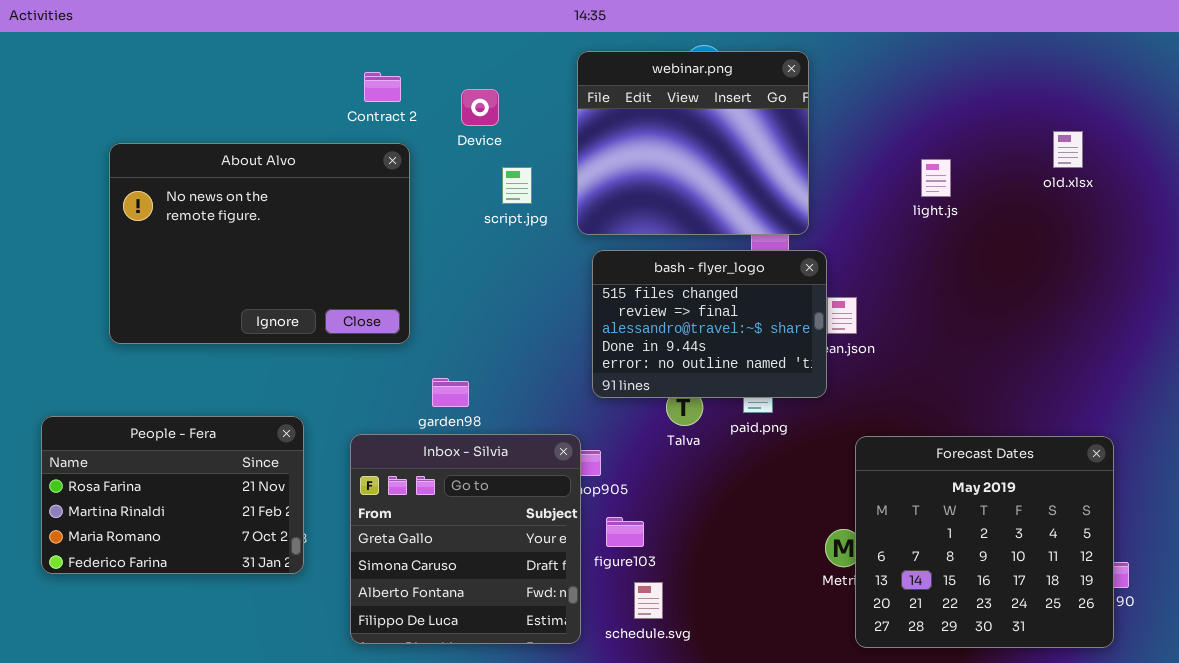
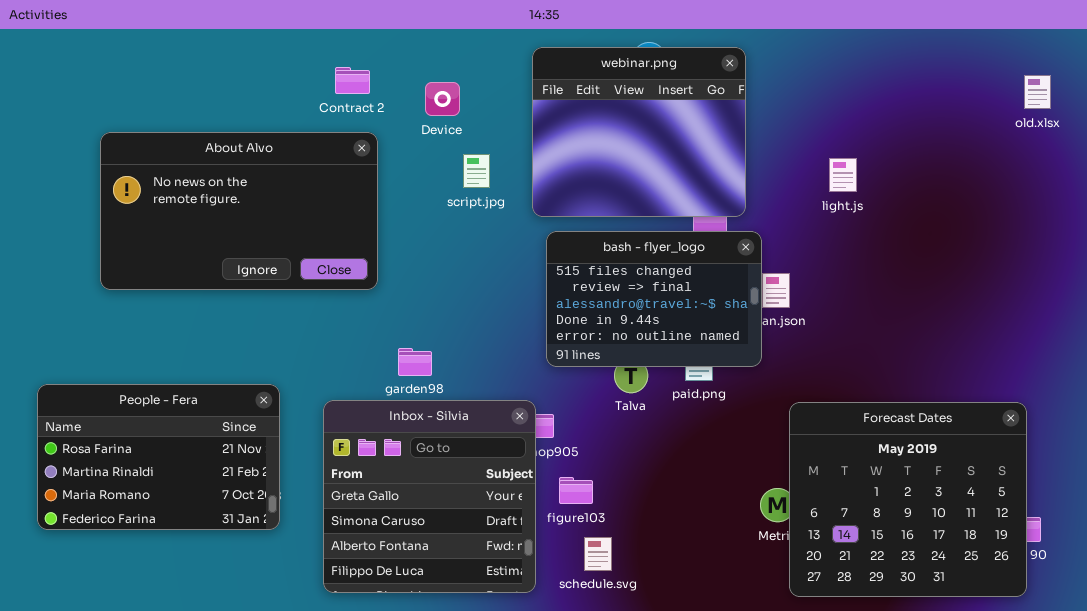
old.xlsx: [1053,131,1083,168] -> [1024,75,1051,109], moved
About Alvo: [109,143,410,344] -> [100,132,378,290], resized
light.js: [921,159,951,197] -> [829,158,857,192], moved

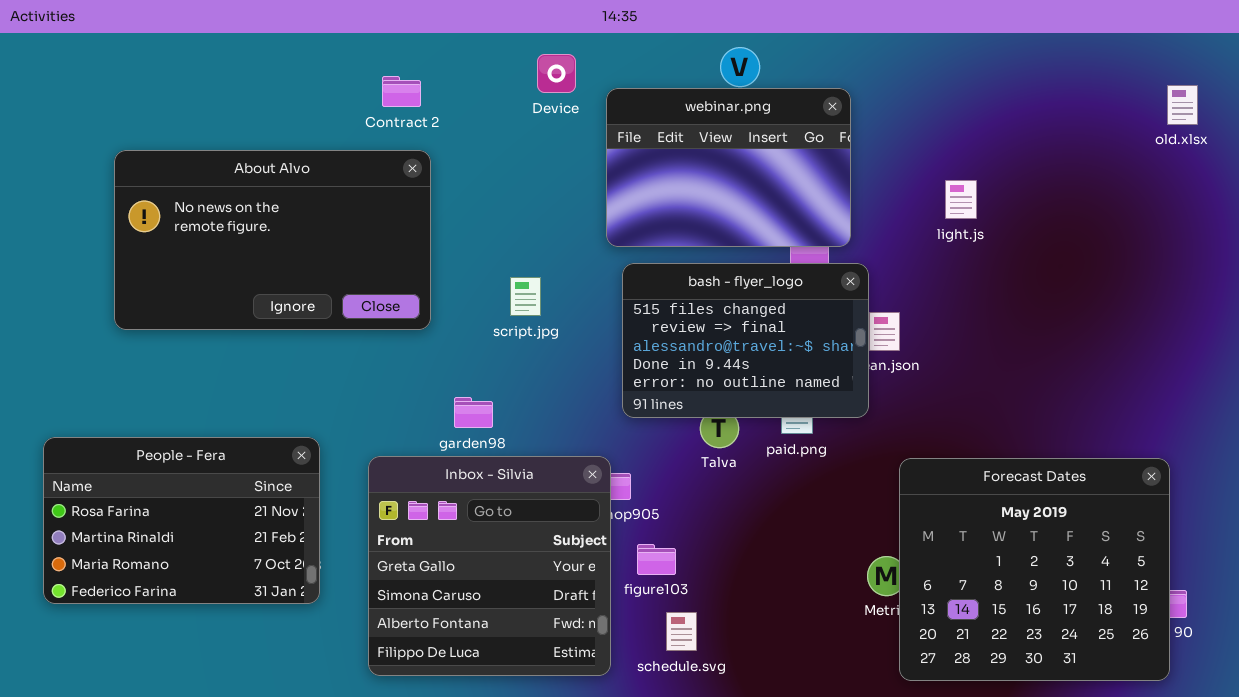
webinar.png: [532,47,746,217] -> [606,88,851,247], resized
Device: [425,82,460,116] -> [537,54,576,93], moved
script.jpg: [463,154,490,188] -> [510,277,541,316], moved

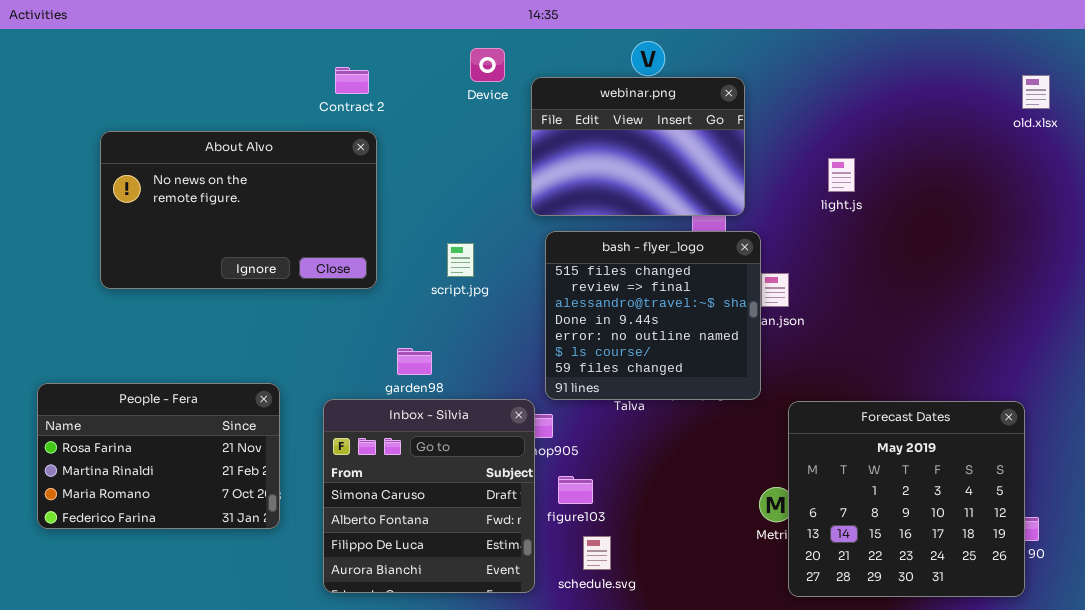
bash - flyer_logo: [622,263,869,418] -> [545,231,761,400], resized
Inbox - Silvia: [368,456,611,676] -> [323,399,535,593], scrolled down 1 row

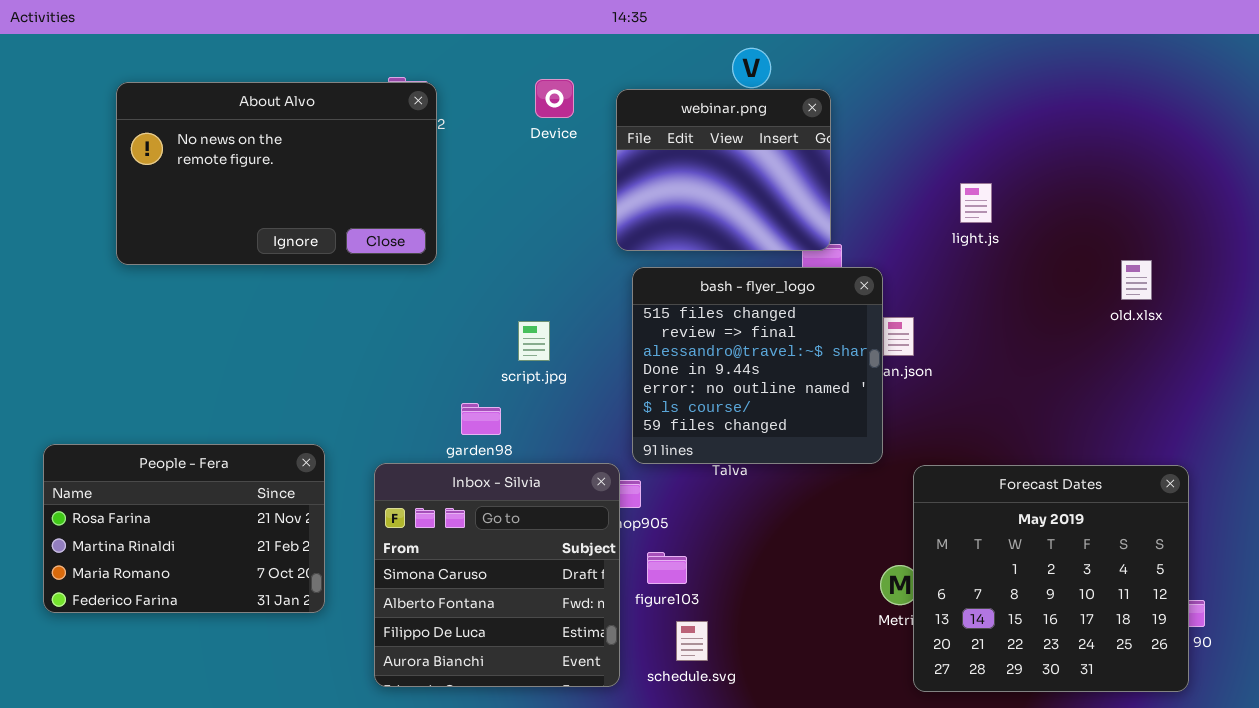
Device: [470,48,505,82] -> [535,79,574,118], moved
old.xlsx: [1022,75,1050,109] -> [1121,260,1152,300], moved
webinar.png: [531,77,745,216] -> [616,89,831,251], resized
About Alvo: [100,131,377,289] -> [116,82,437,265], moved
script.jpg: [447,243,474,277] -> [518,321,550,361], moved

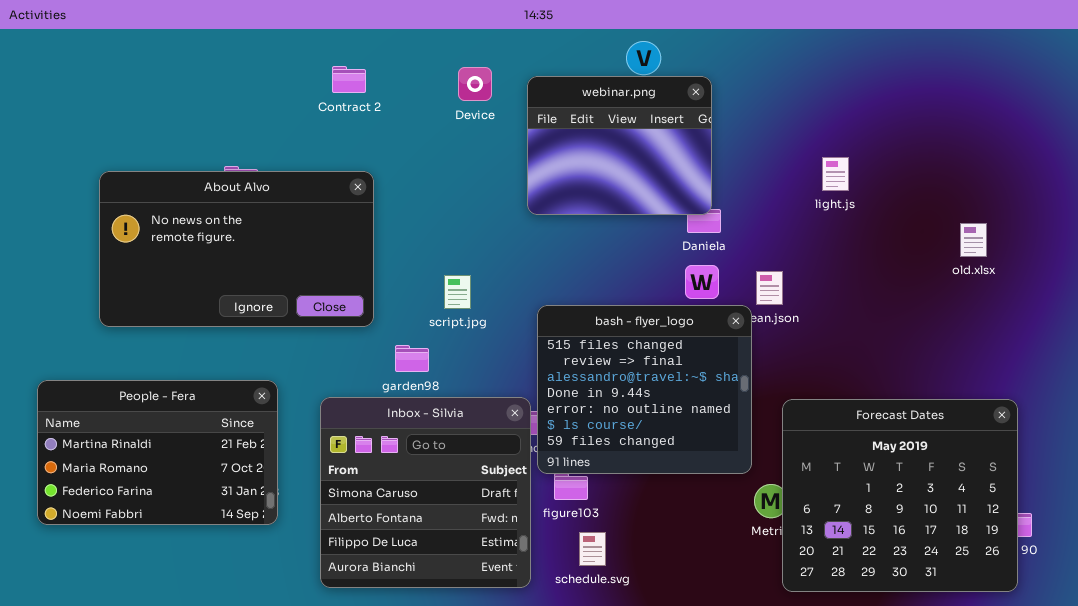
About Alvo: [116,82,437,265] -> [99,171,374,327], moved
bash - flyer_logo: [632,267,883,464] -> [537,305,752,474], moved
People - Fera: [43,444,325,613] -> [37,380,278,525], scrolled down 1 row

